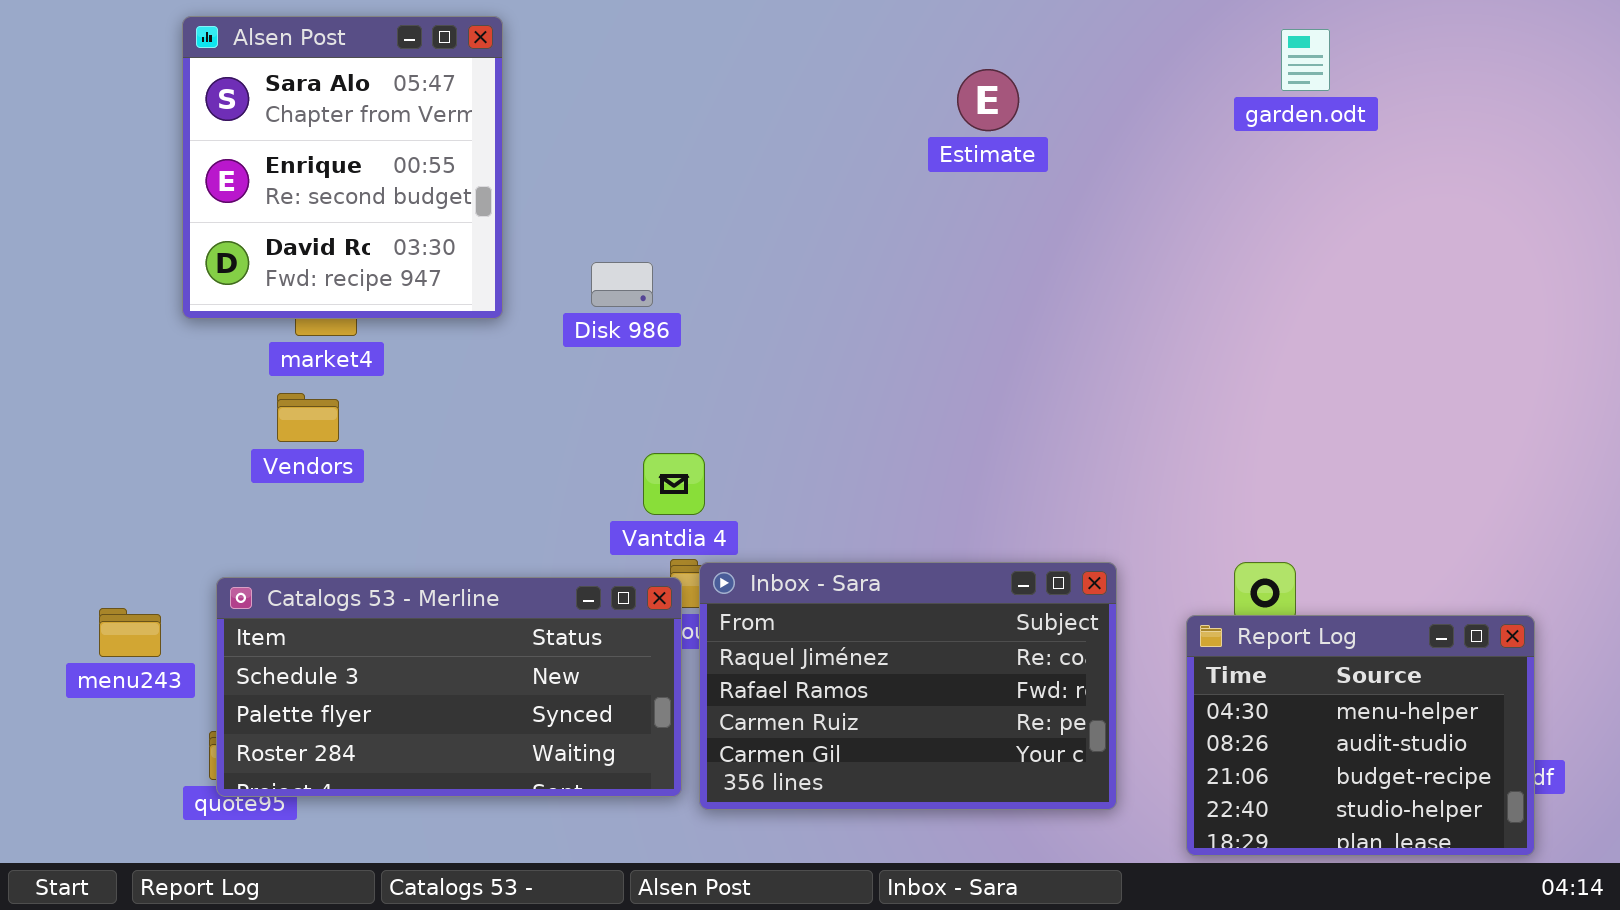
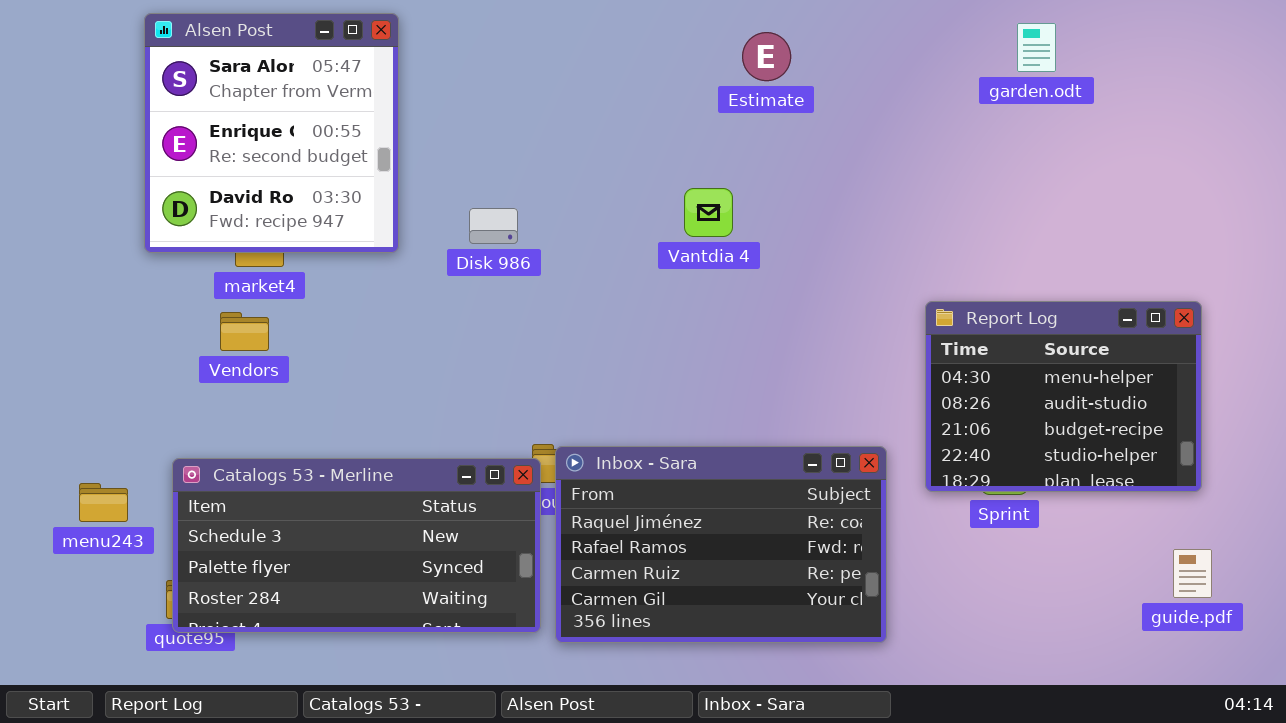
Estimate: [957,69,1019,131] -> [742,32,791,81], moved
Vantdia 4: [643,453,705,515] -> [684,188,733,237], moved
Report Log: [1186,615,1535,856] -> [925,301,1202,492], moved

